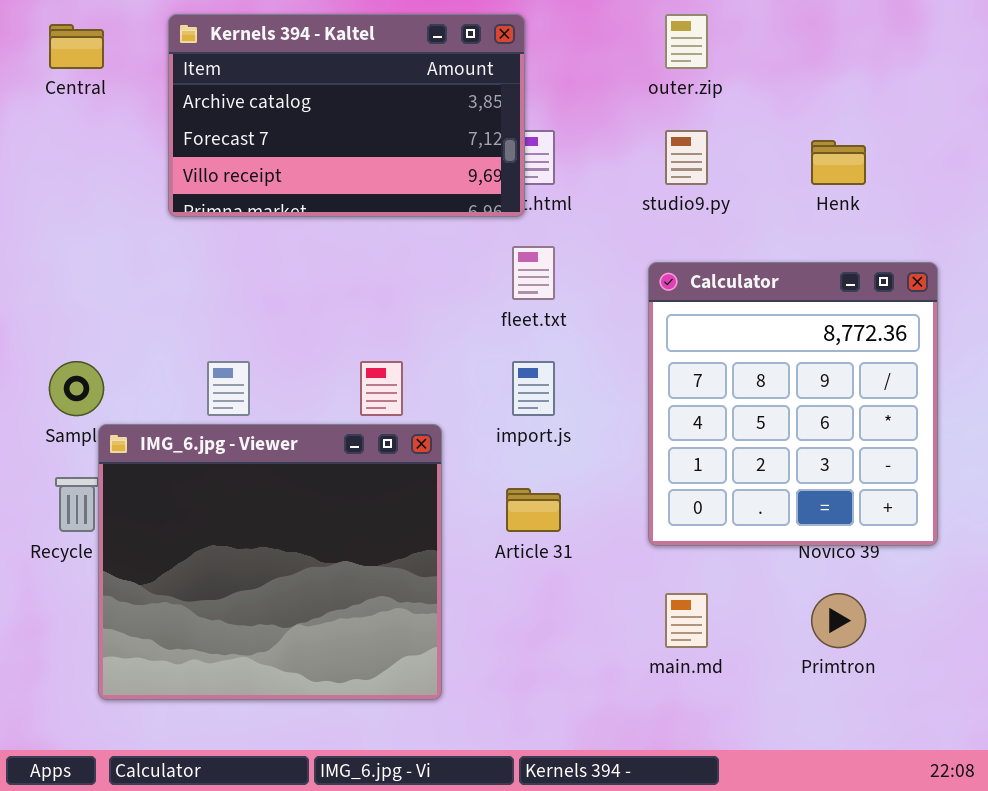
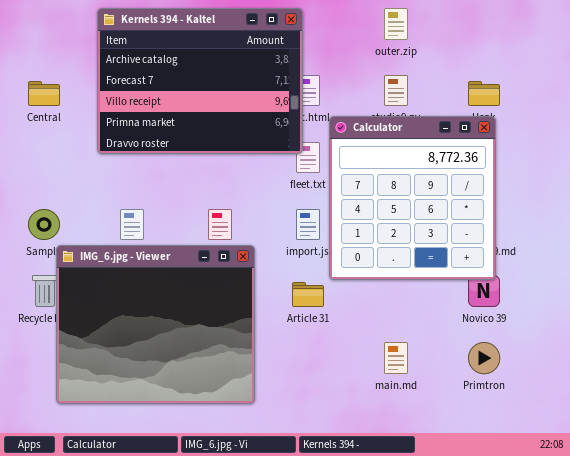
Kernels 394 - Kaltel: [168,14,525,217] -> [97,8,303,154], resized
Central: [49,24,104,69] -> [28,81,60,106], moved
Calculator: [648,262,938,546] -> [329,116,496,280], moved

